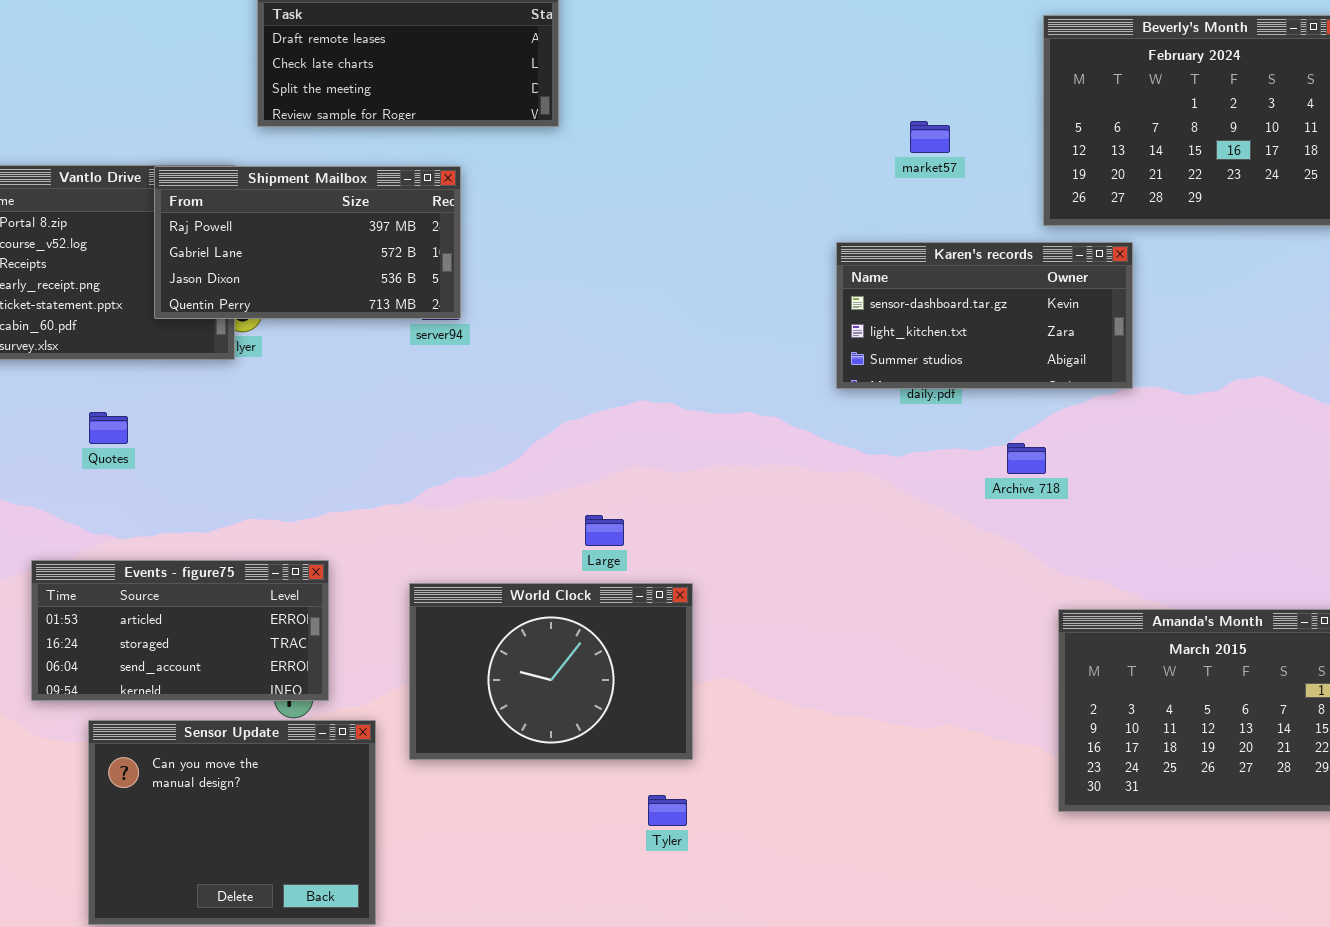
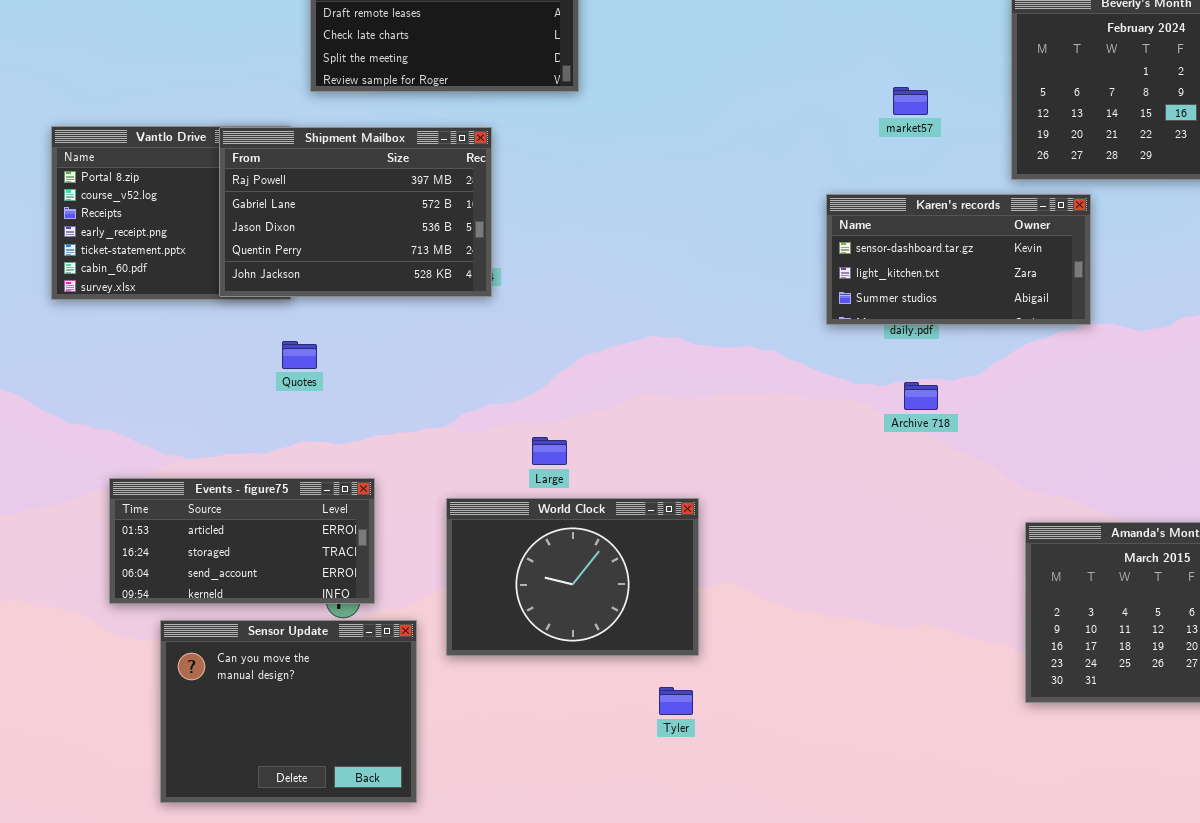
Shipment Mailbox: [154,166,461,319] -> [219,127,492,297], resized
Quotes: [89,412,128,444] -> [282,341,317,369], moved
Archive 718: [1007,443,1046,474] -> [904,382,938,410], moved
Large: [585,515,624,546] -> [532,437,567,465], moved

